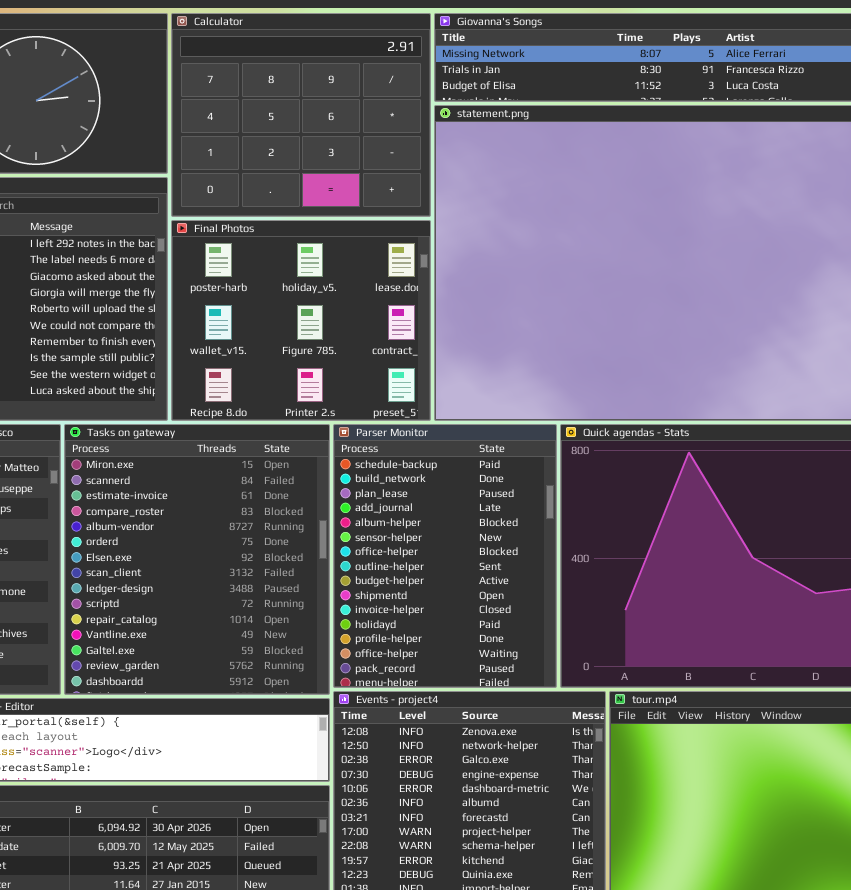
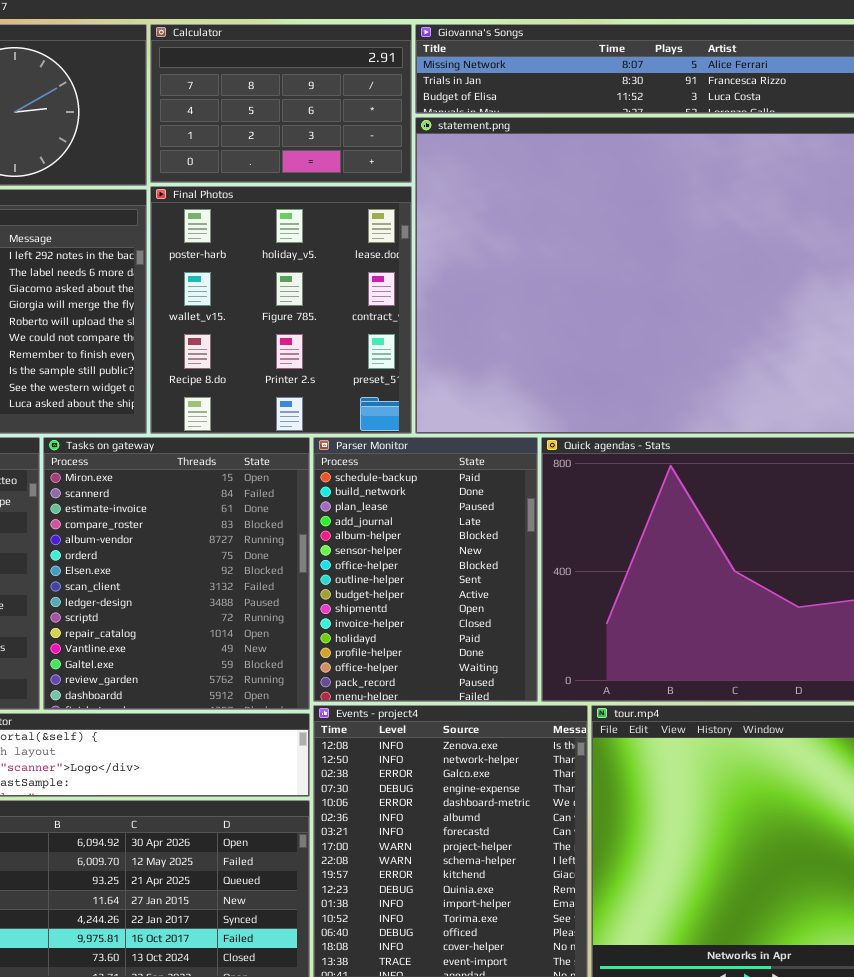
Calculator: [171,13,431,217] -> [150,24,412,183], resized
Final Photos: [171,220,431,421] -> [150,186,412,434], resized

